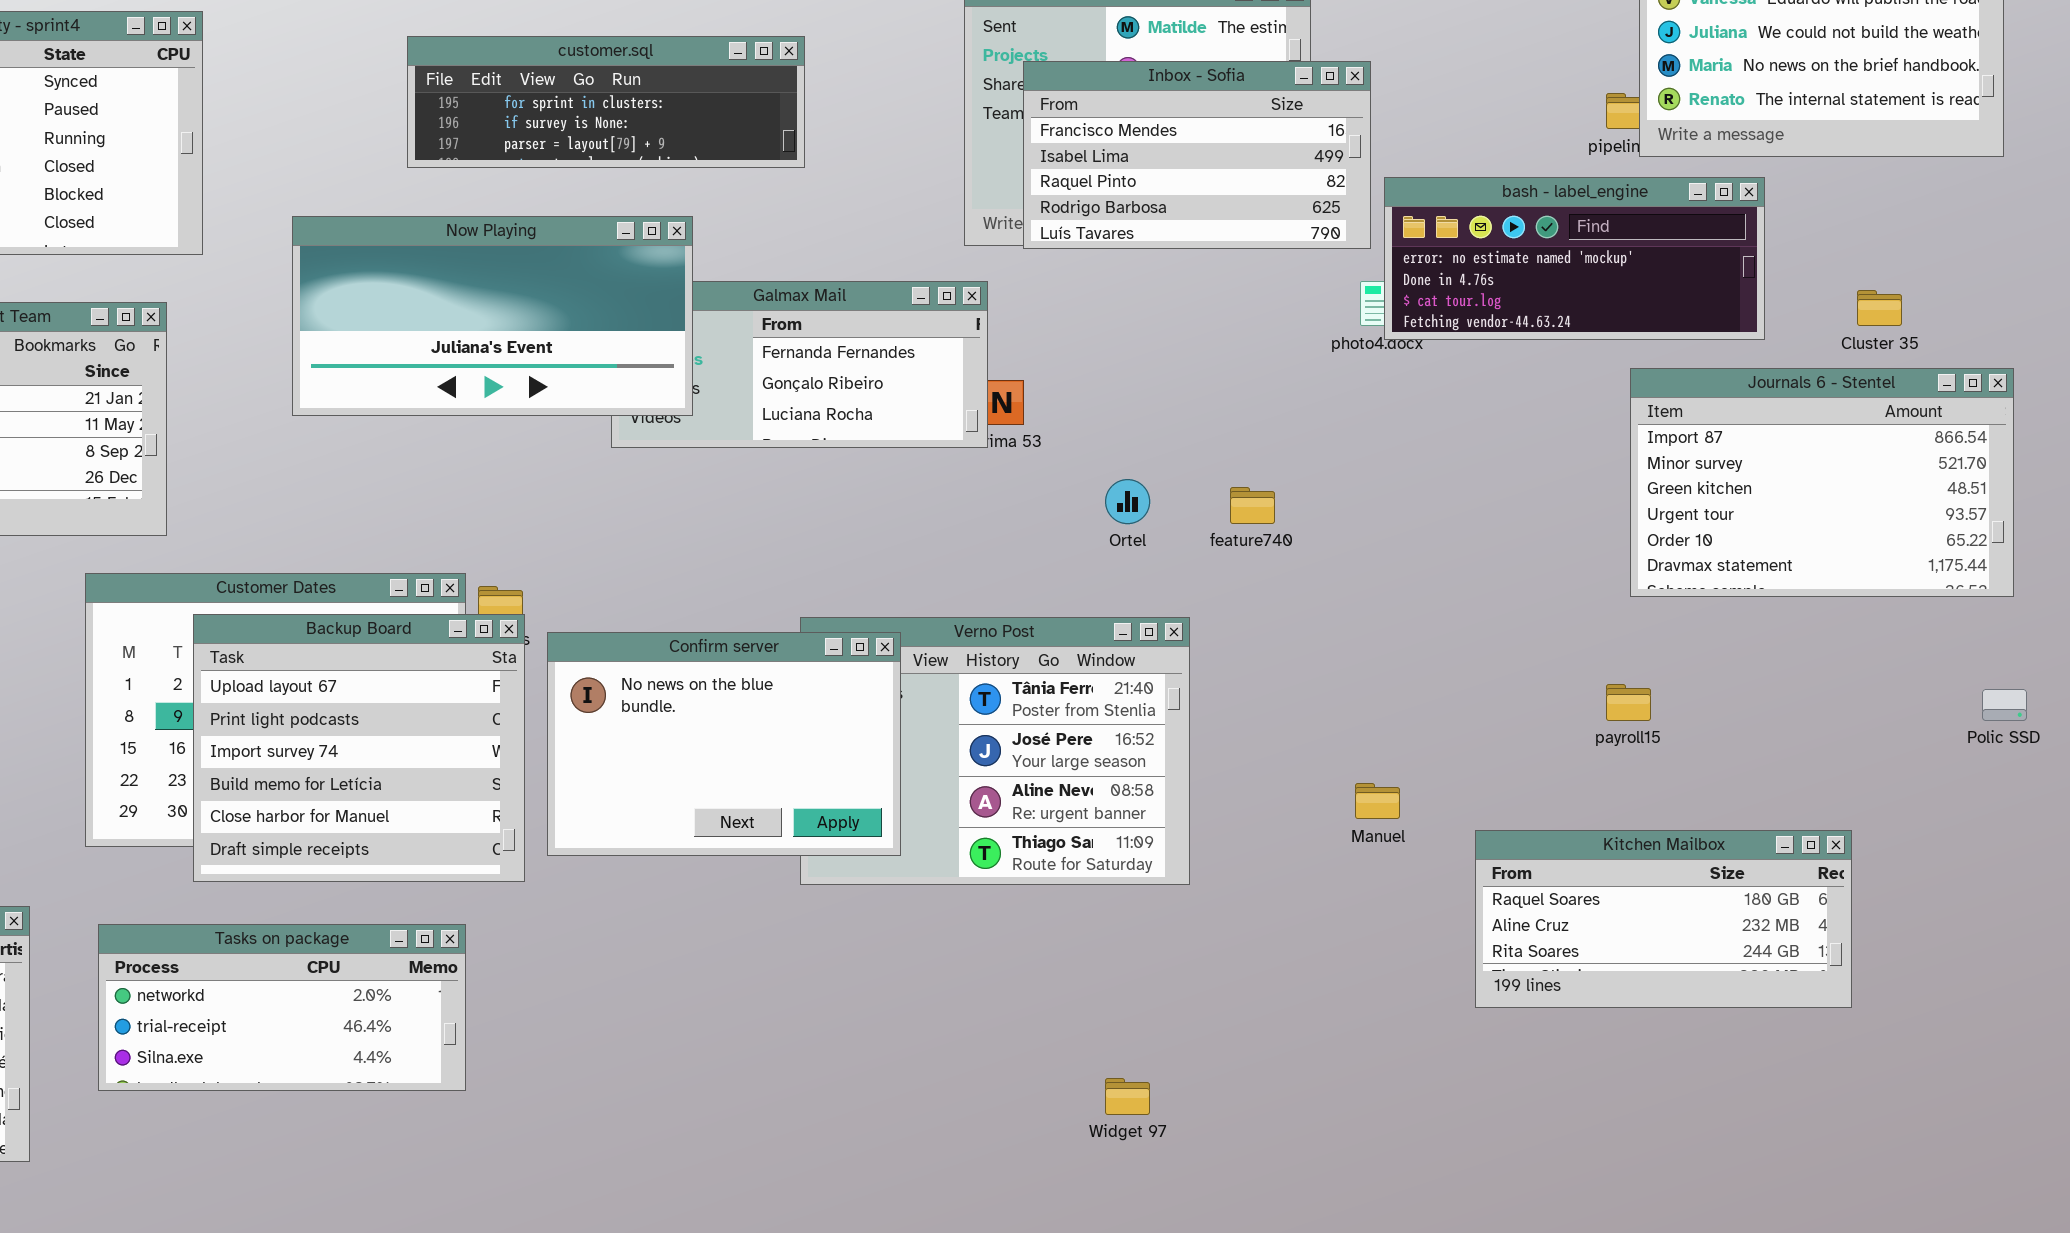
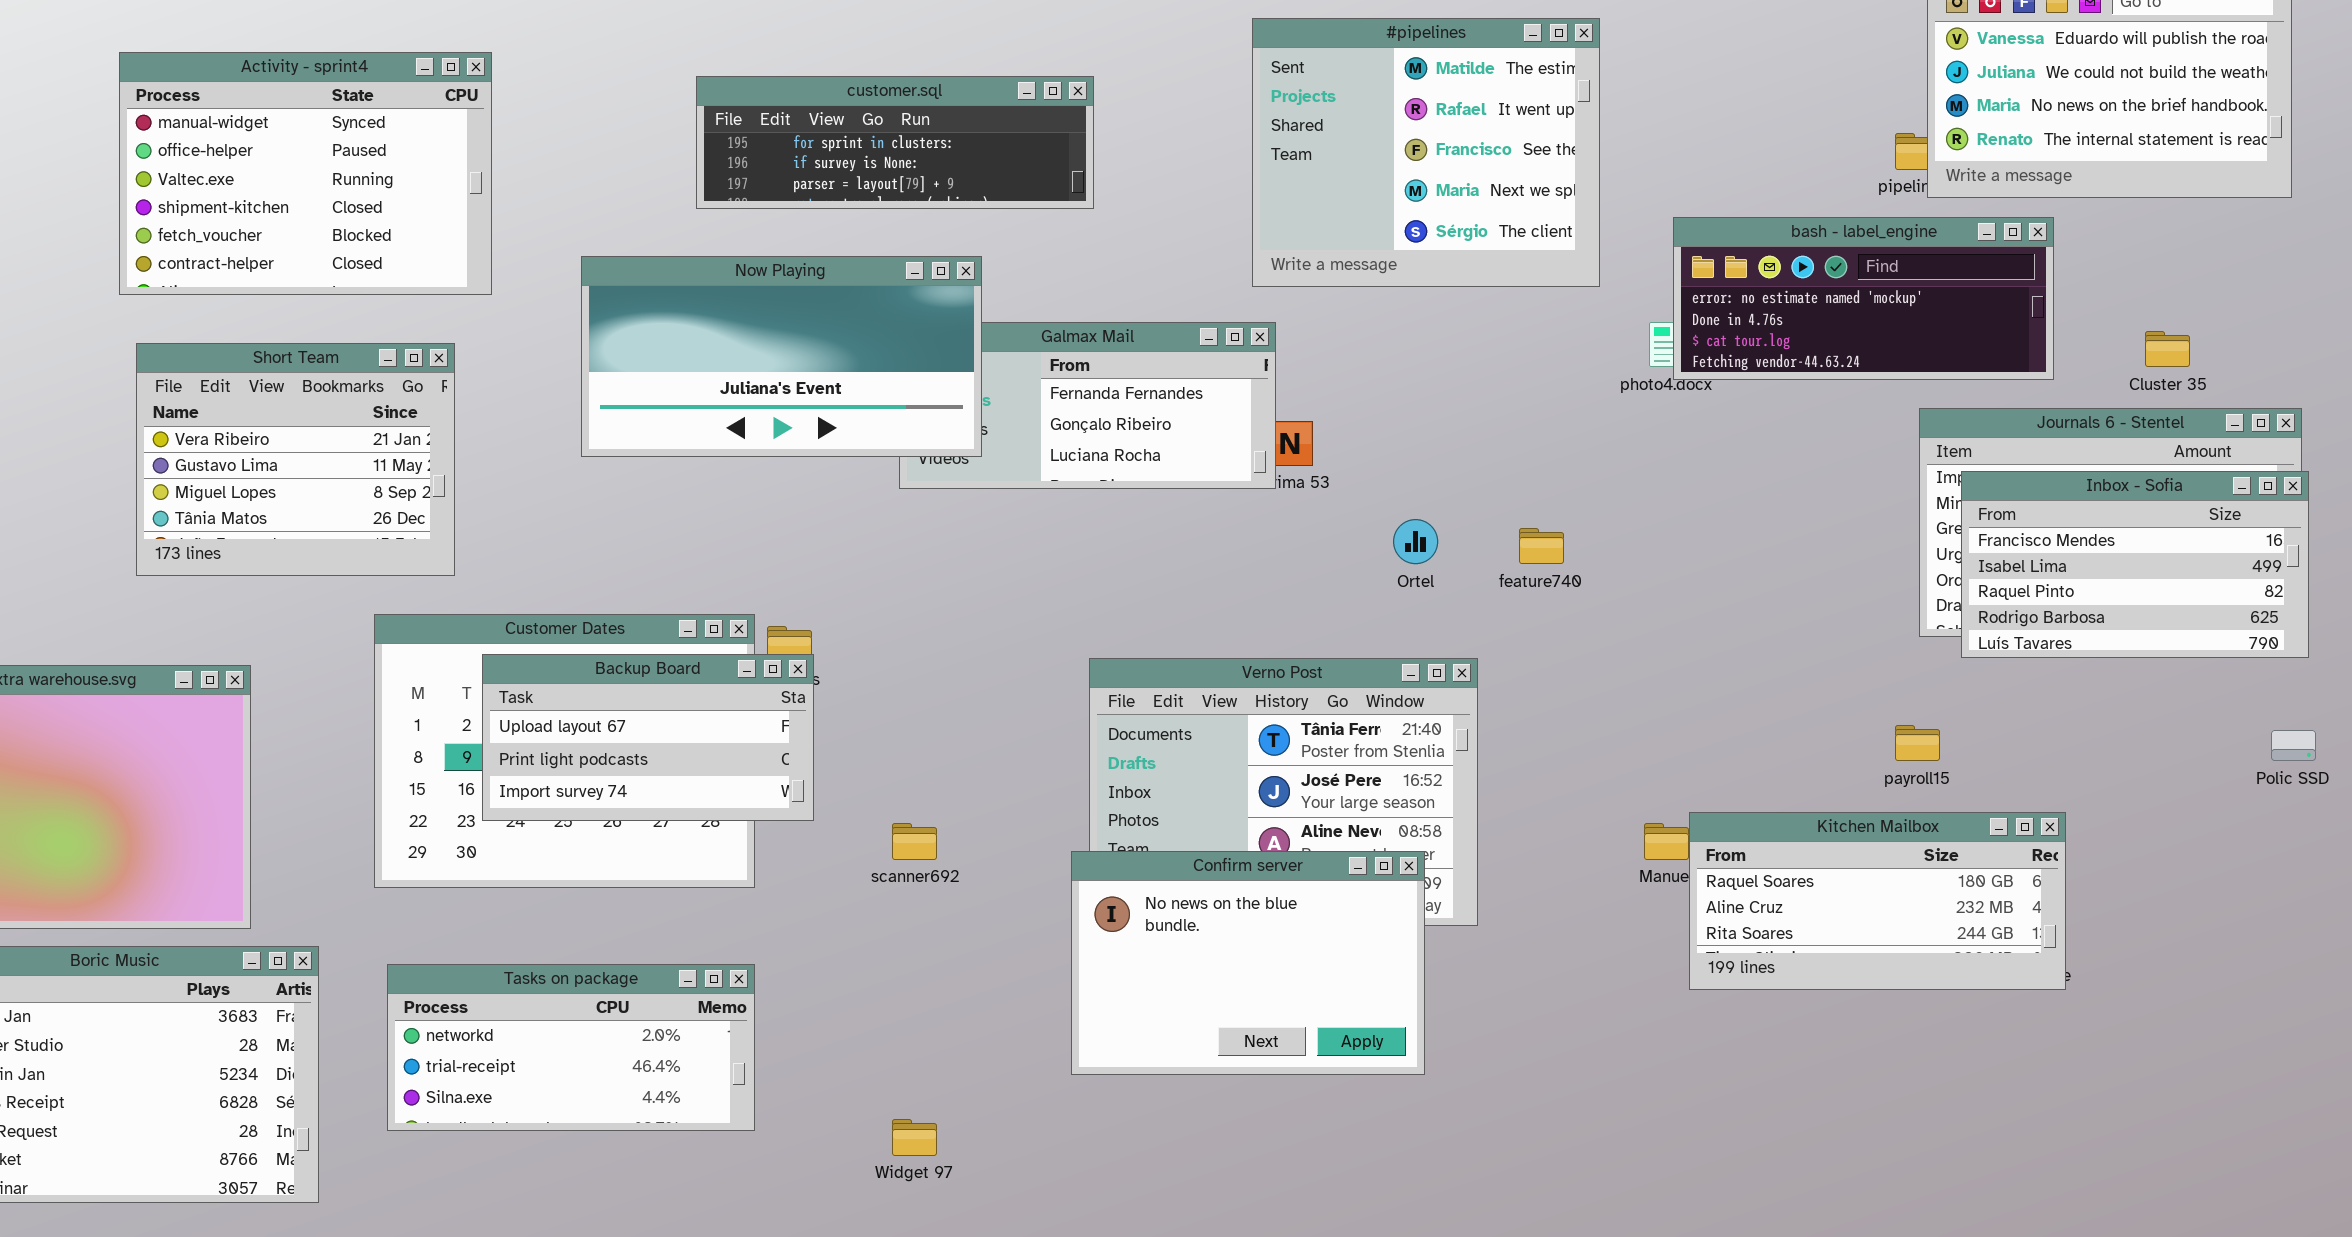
Inbox - Sofia: [1023,61,1371,249] -> [1961,471,2309,658], moved
Backup Board: [193,614,525,882] -> [482,654,814,821], resized
Confirm server: [547,632,901,856] -> [1071,851,1425,1075], moved
Kitchen Mailbox: [1475,830,1852,1008] -> [1689,812,2066,990], moved
Widget 97: [1105,1078,1150,1115] -> [892,1119,937,1156], moved

